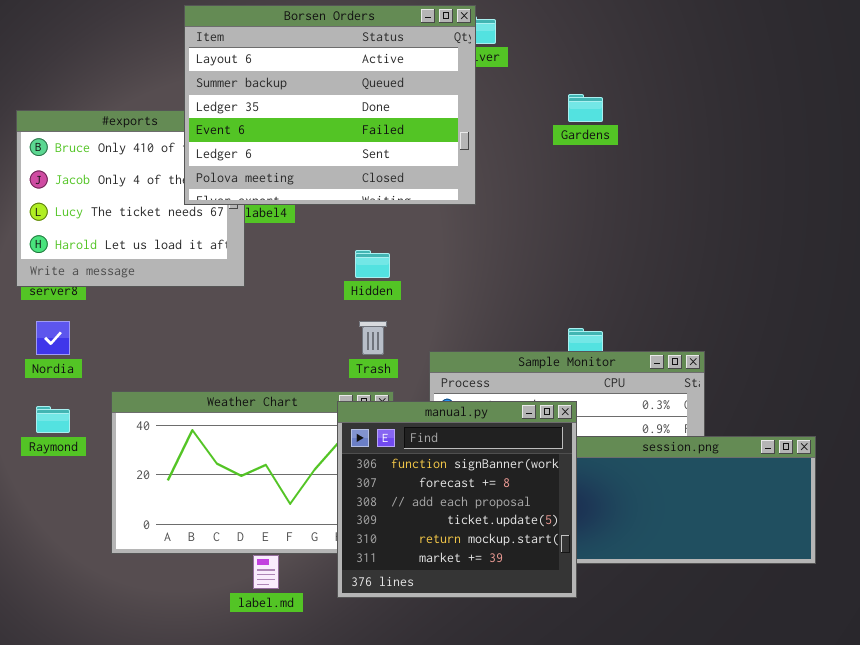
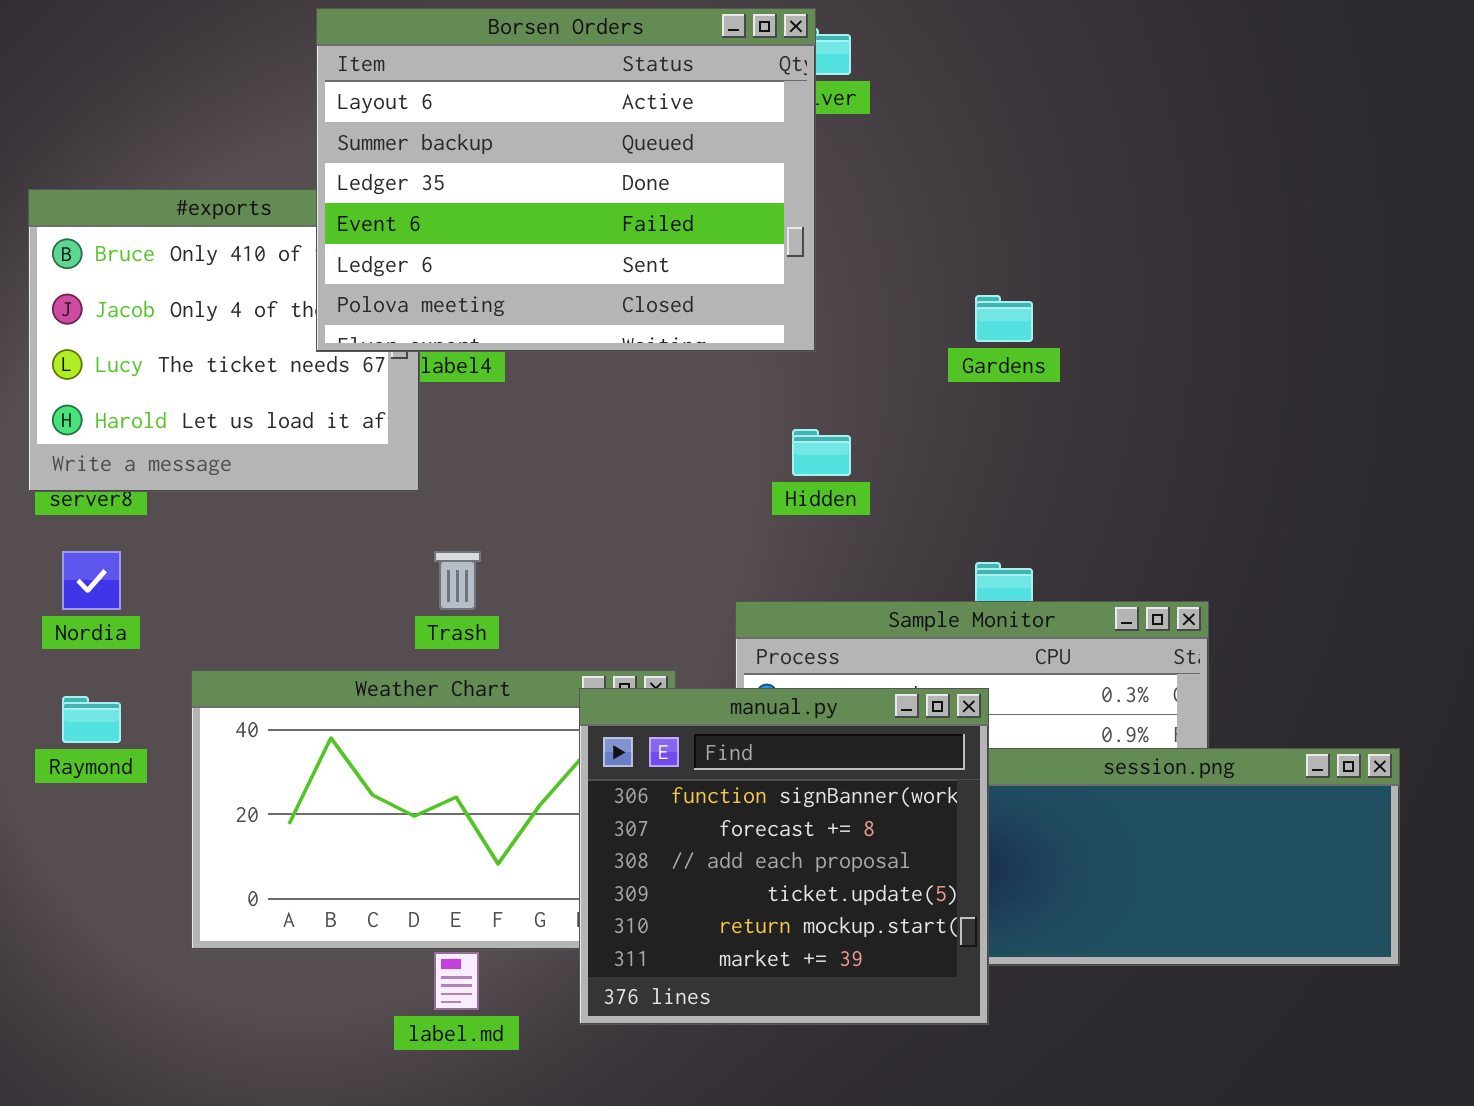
Gardens: [568,94,603,122] -> [975,295,1033,342], moved
Hidden: [355,250,390,278] -> [792,429,851,476], moved
Trash: [359,321,387,355] -> [434,551,481,610], moved

